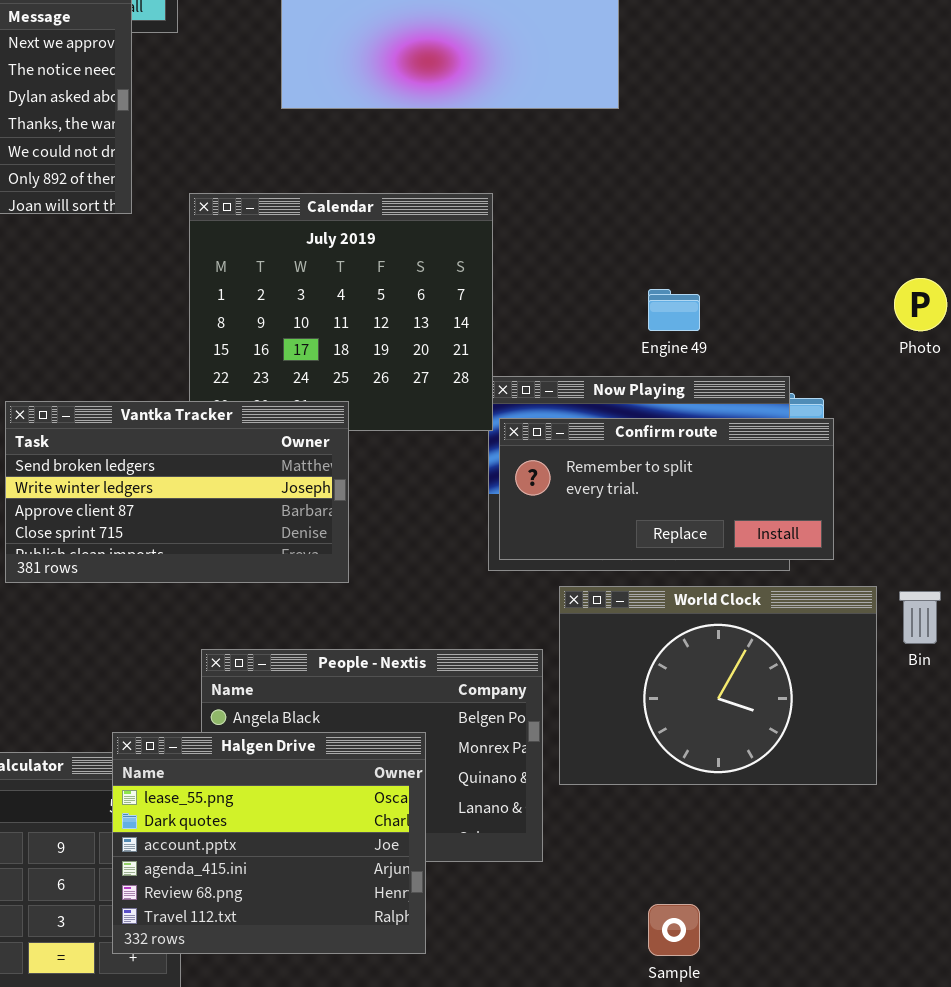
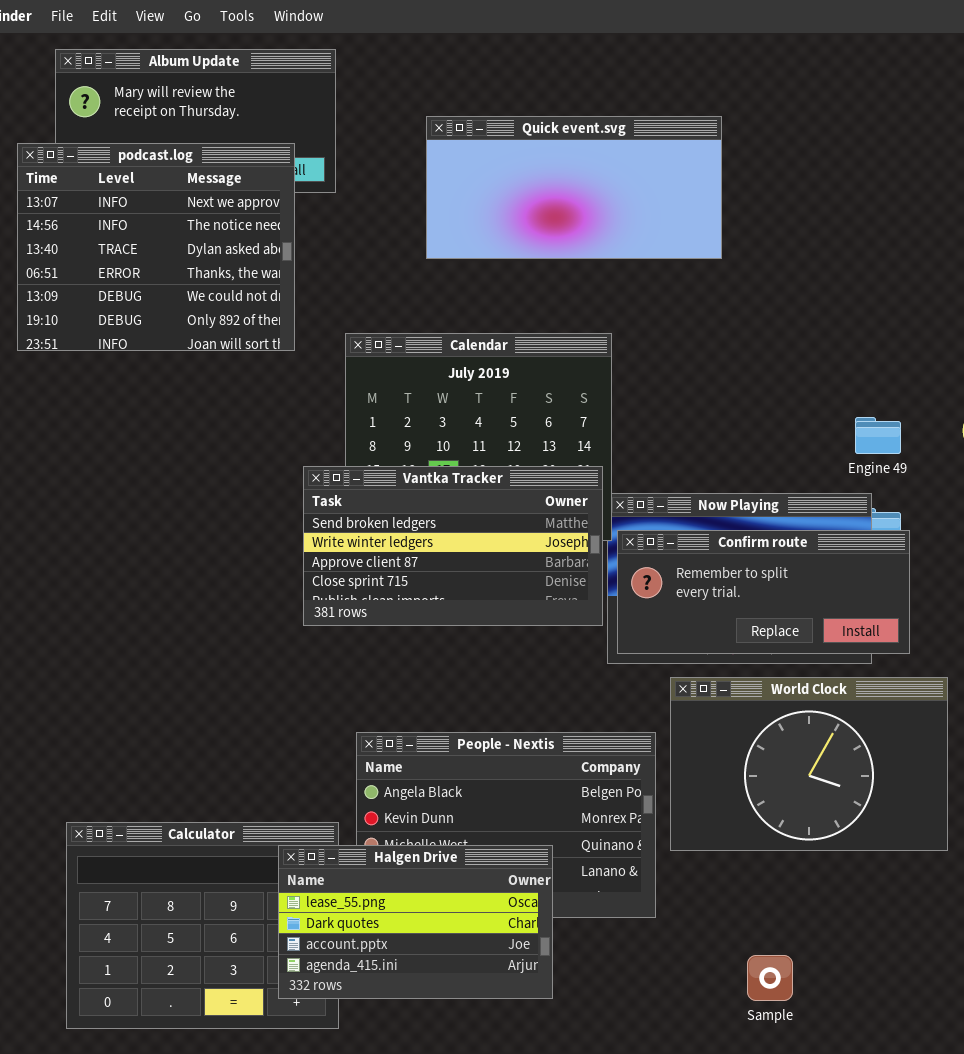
Engine 49: [648,289,700,331] -> [855,417,901,454], moved
Vantka Tracker: [5,401,349,583] -> [303,466,603,626], moved
Halgen Drive: [112,732,426,954] -> [278,845,553,999], resized

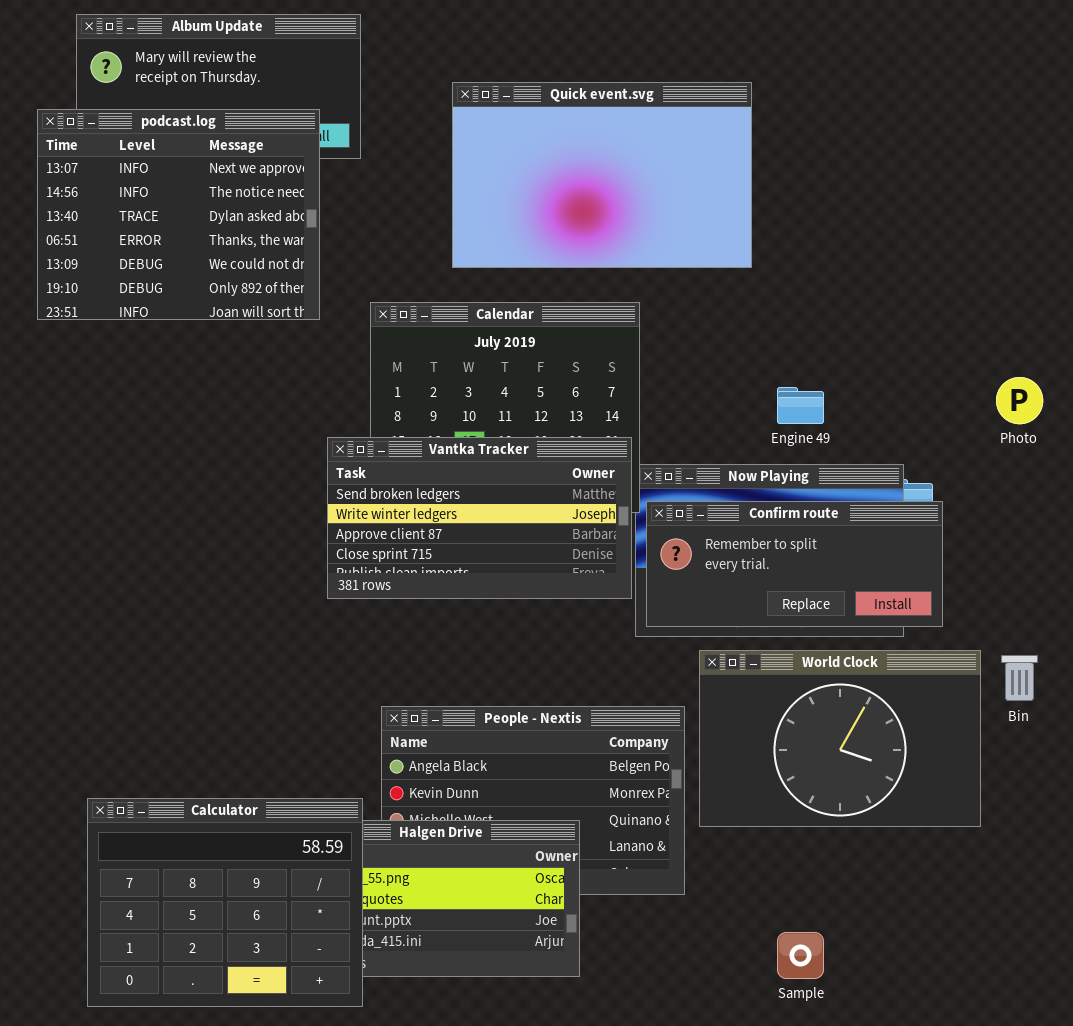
Quick event.svg: [426,116,722,259] -> [452,82,752,268], resized
Engine 49: [855,417,901,454] -> [777,387,824,424], moved
Calculator: [66,822,339,1029] -> [87,798,363,1007], raised

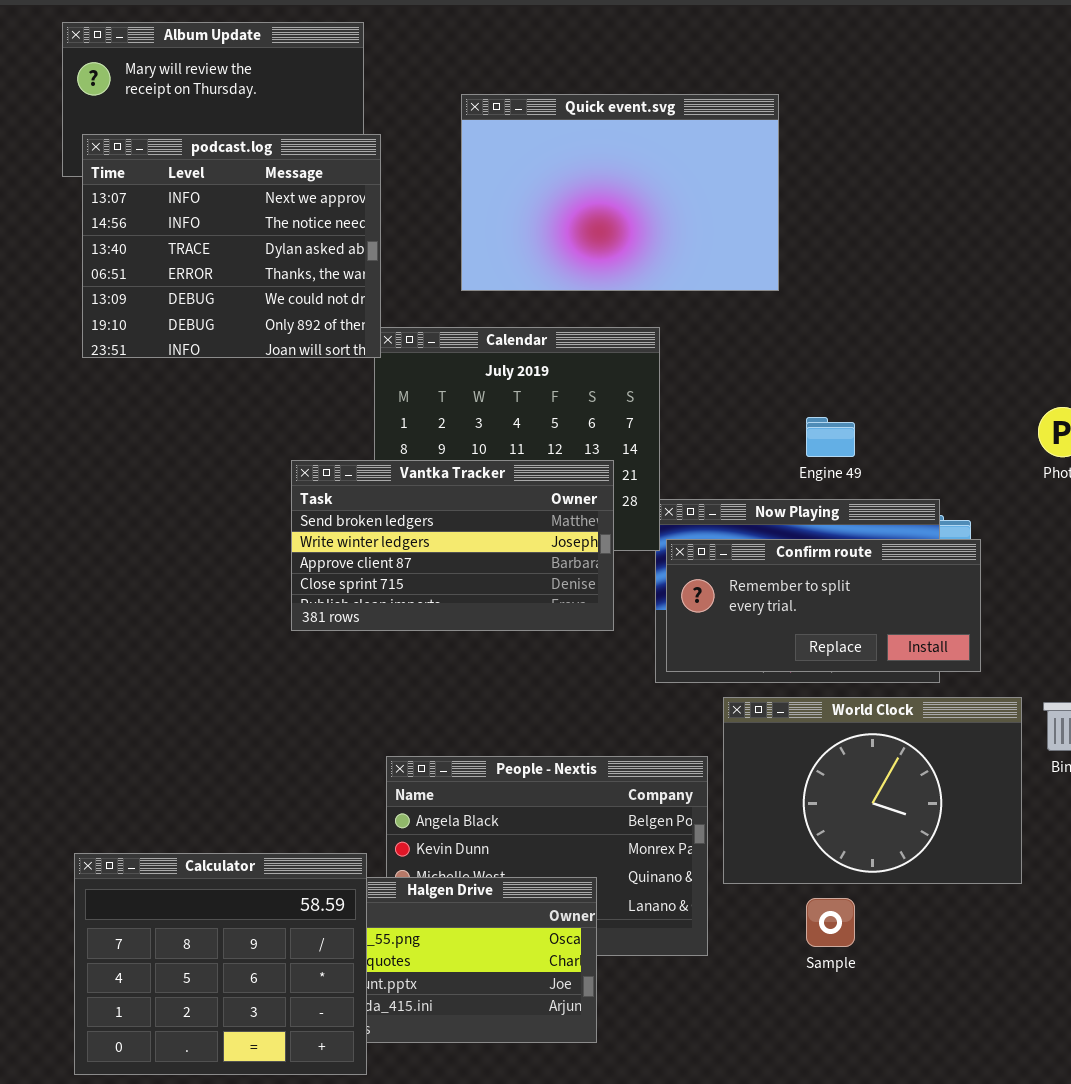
podcast.log: [37,109,320,320] -> [82,134,381,358], moved
Vantka Tracker: [327,437,632,599] -> [291,460,614,631], moved
Sample: [777,932,824,979] -> [806,898,855,947], moved

